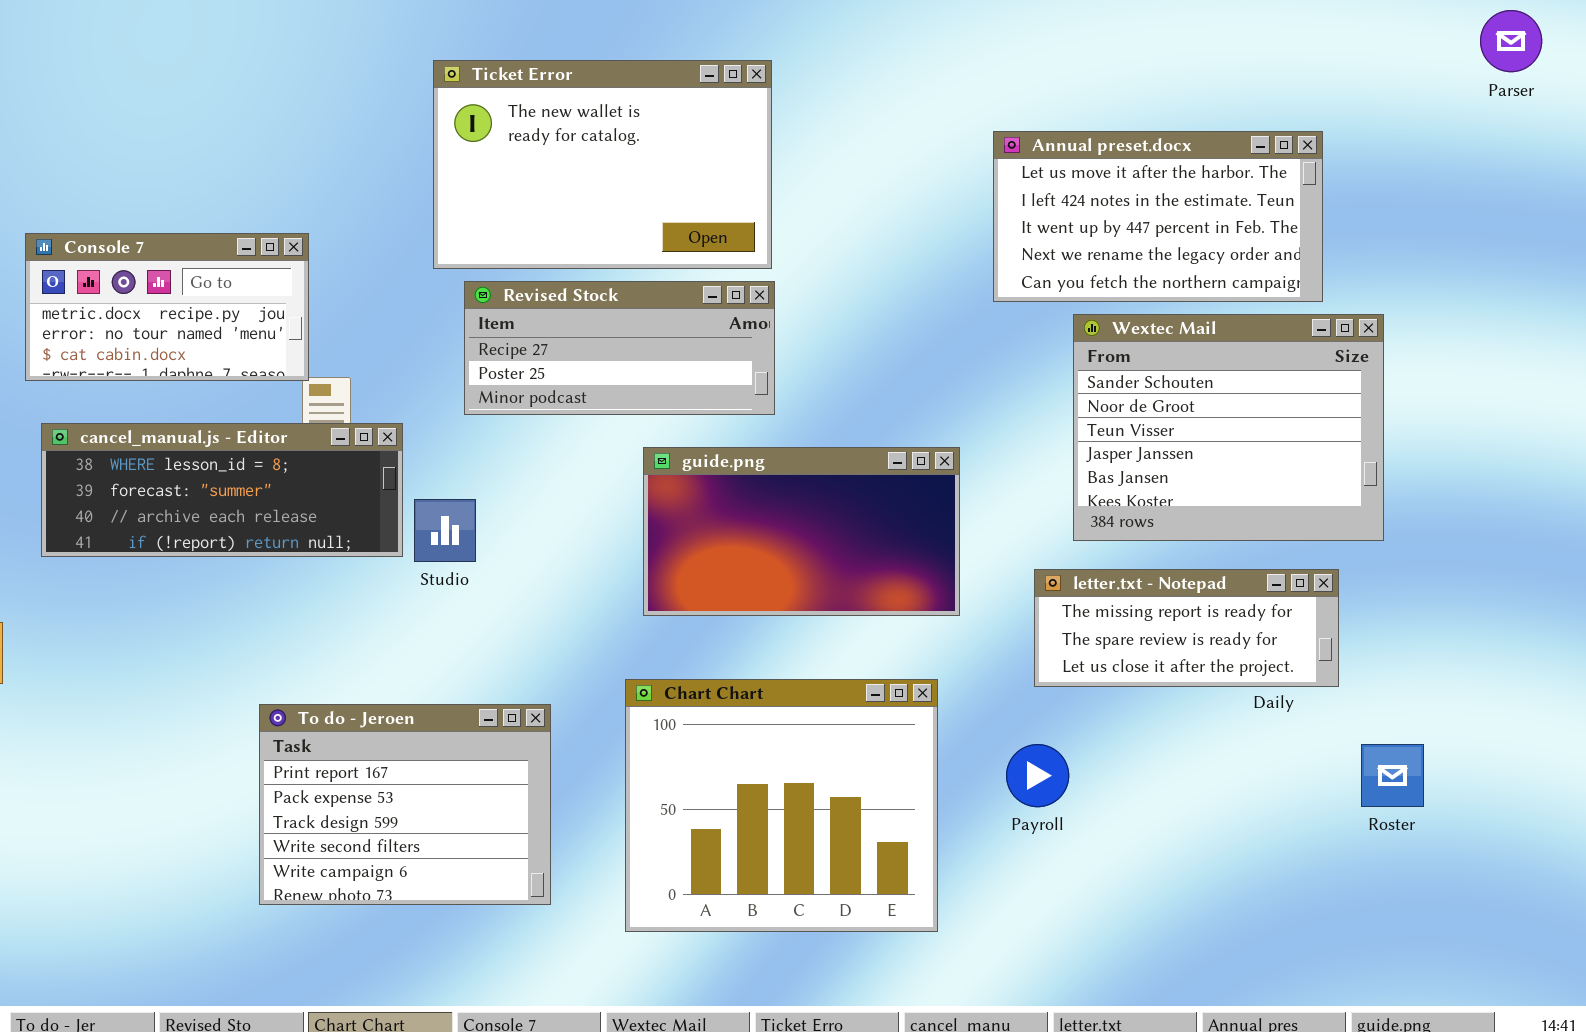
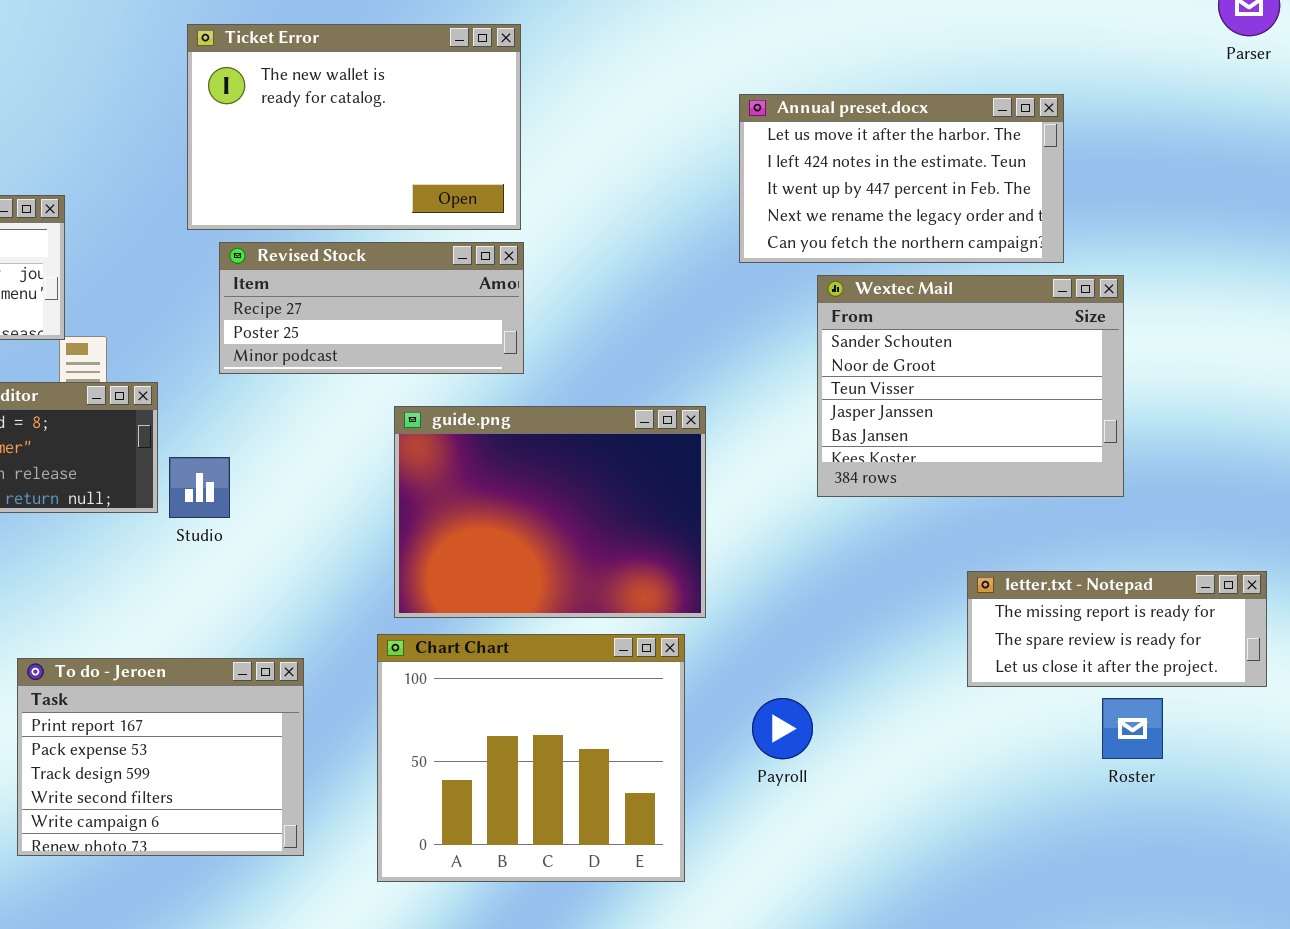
guide.png: [643,447,960,616] -> [394,406,706,618], resized
letter.txt - Notepad: [1034,569,1339,687] -> [967,571,1267,687], moved

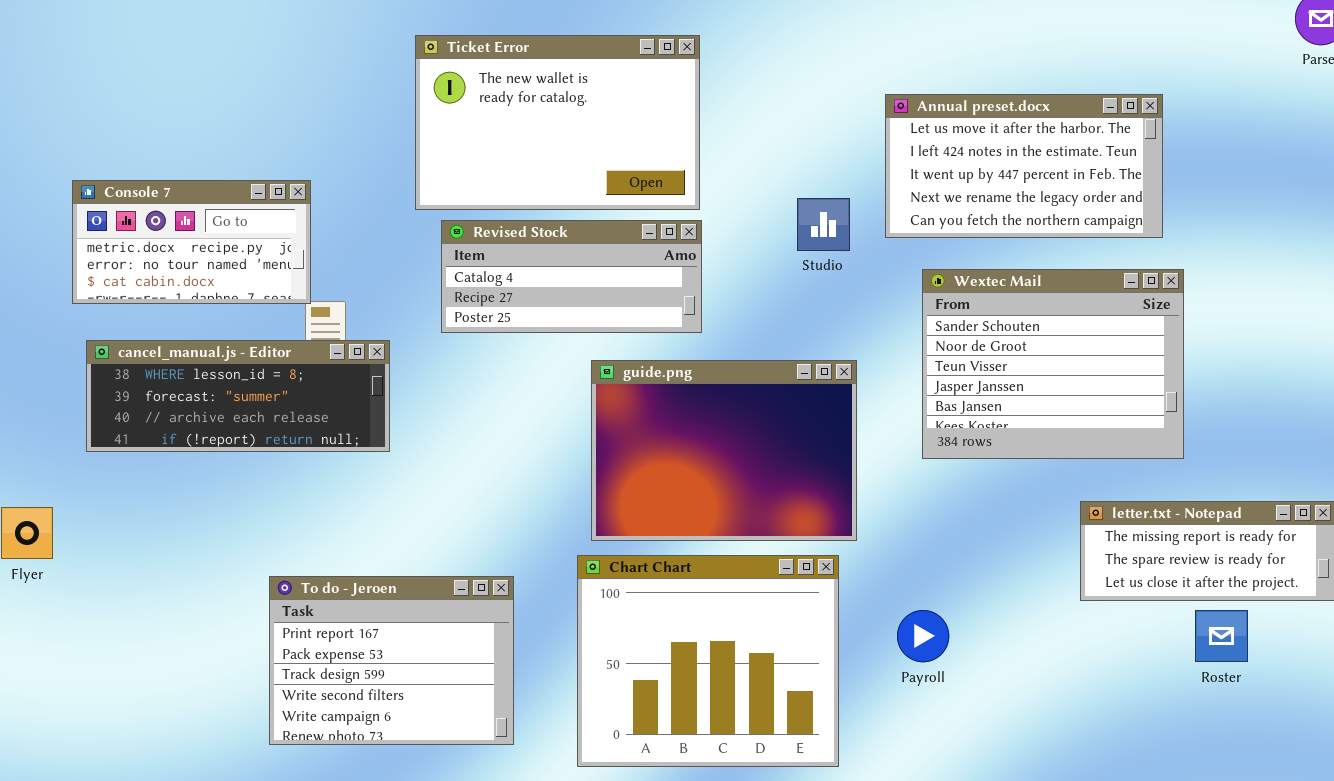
Revised Stock: [219,242,524,374] -> [441,220,702,333], scrolled up 1 row
Wextec Mail: [817,275,1124,497] -> [922,269,1184,459], moved
Studio: [169,457,230,518] -> [797,198,850,251], moved

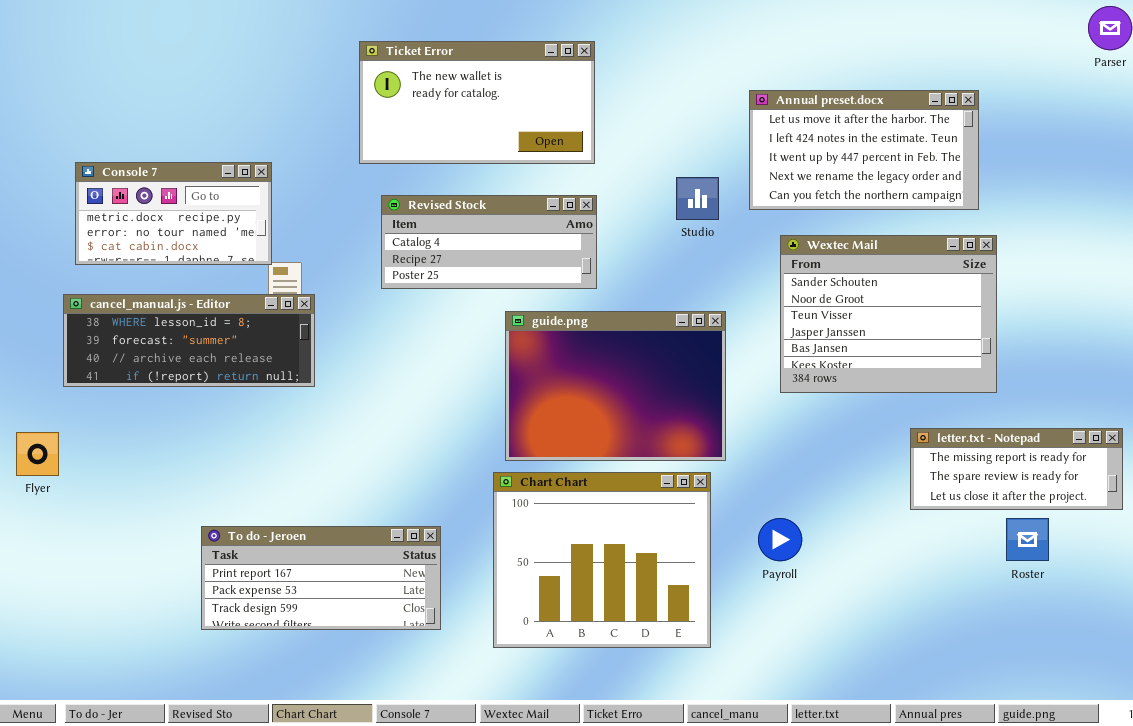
Ticket Error: [415,35,700,210] -> [359,41,595,164], resized
cancel_manual.js - Editor: [86,340,390,452] -> [63,294,315,387], moved
To do - Jeroen: [269,576,514,745] -> [201,526,441,630], resized

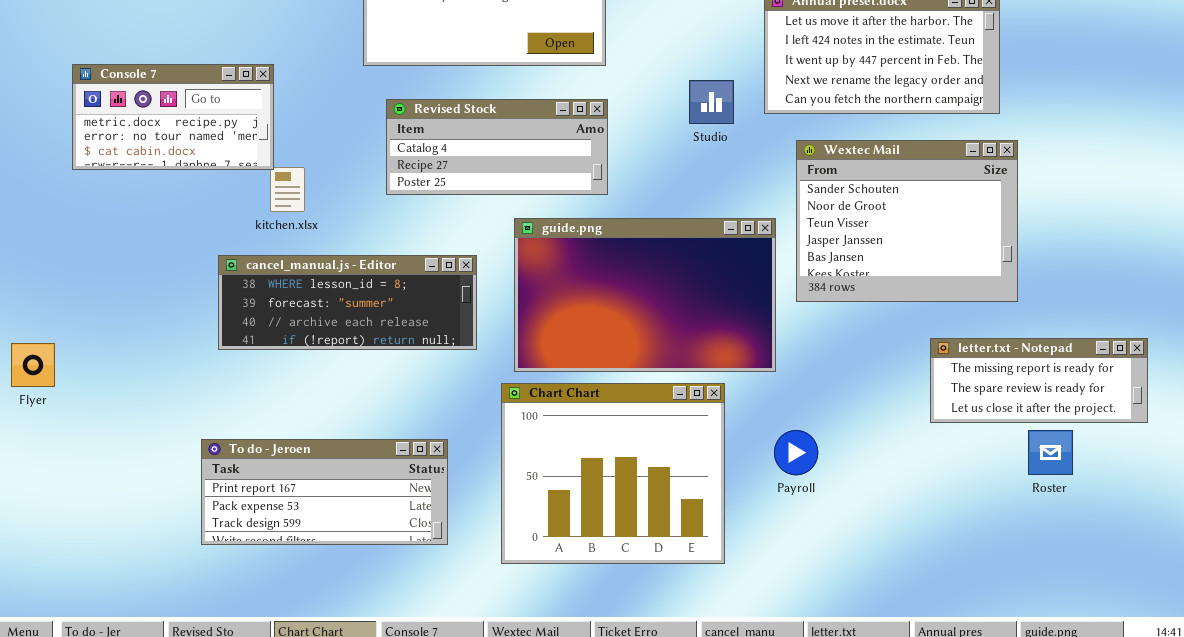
cancel_manual.js - Editor: [63,294,315,387] -> [218,255,477,350], moved
guide.png: [505,311,726,461] -> [514,218,776,372], resized

